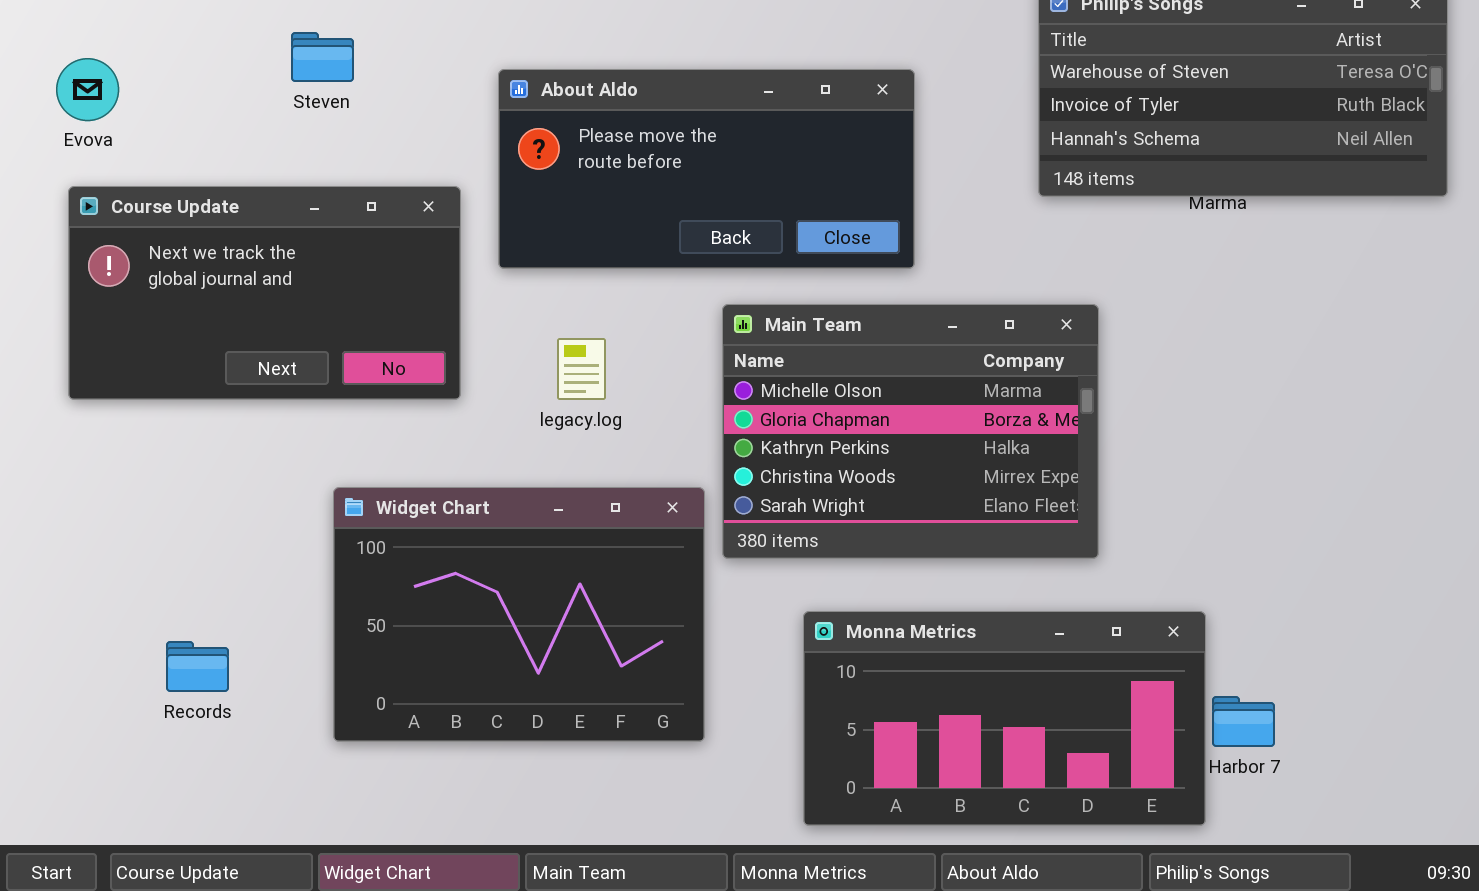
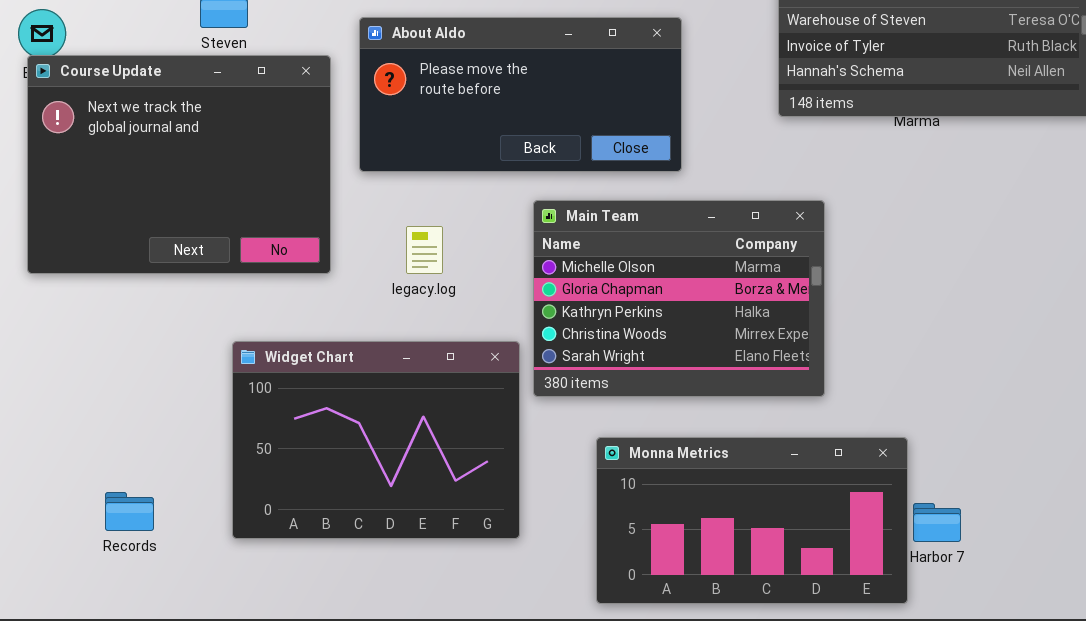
Course Update: [68,186,461,400] -> [27,55,331,274], resized
Records: [166,641,229,692] -> [105,492,154,531], moved

